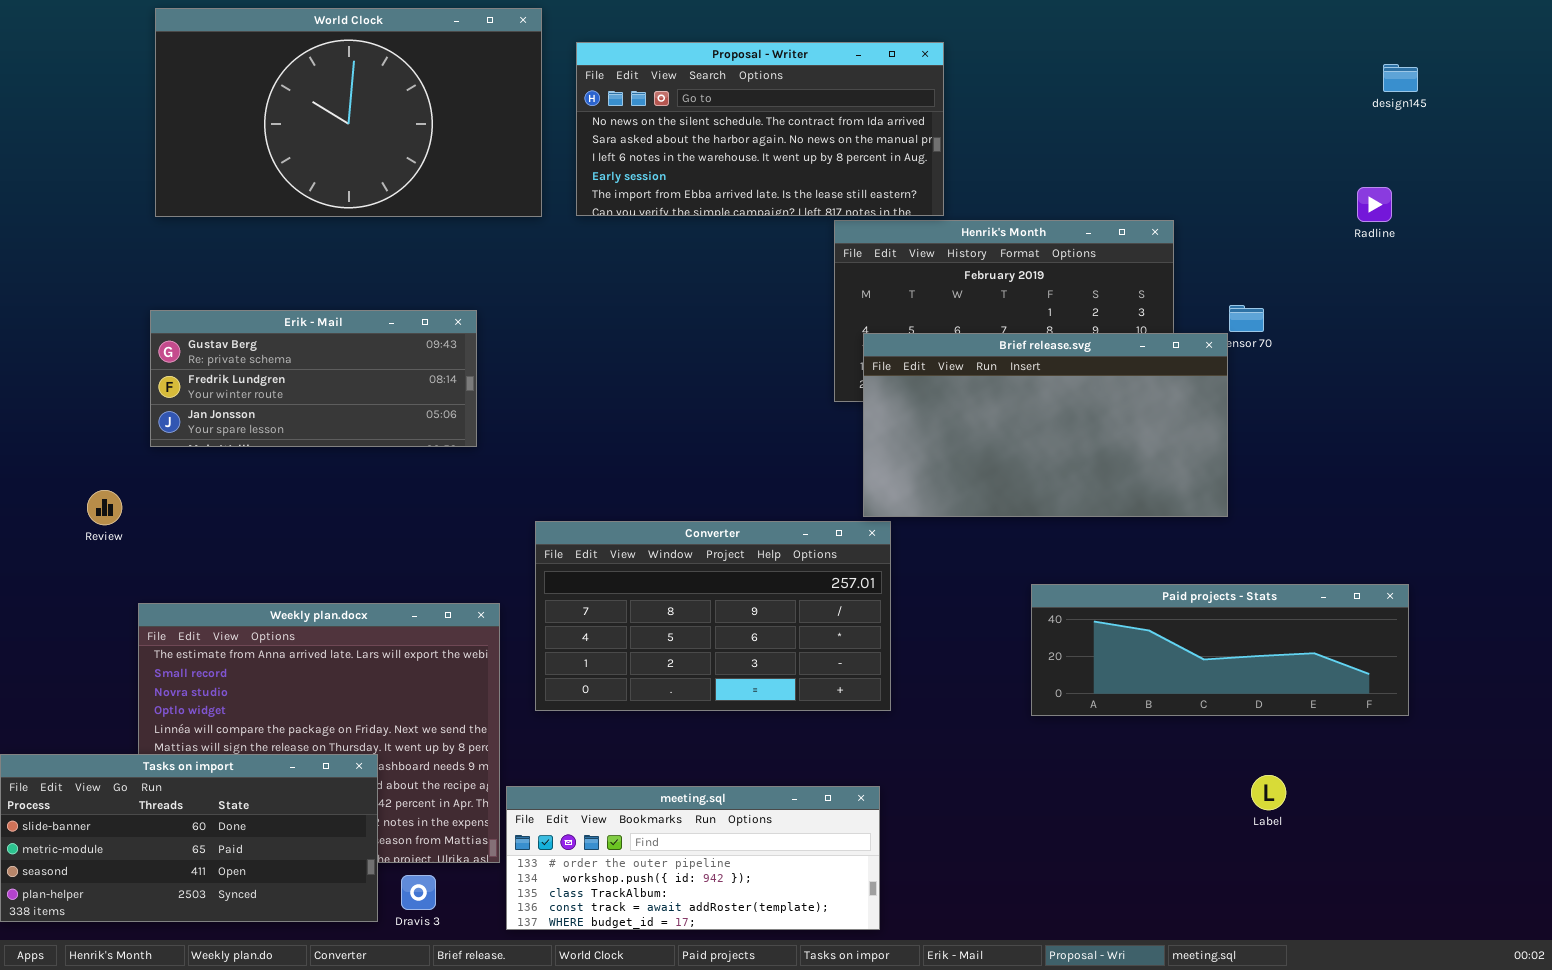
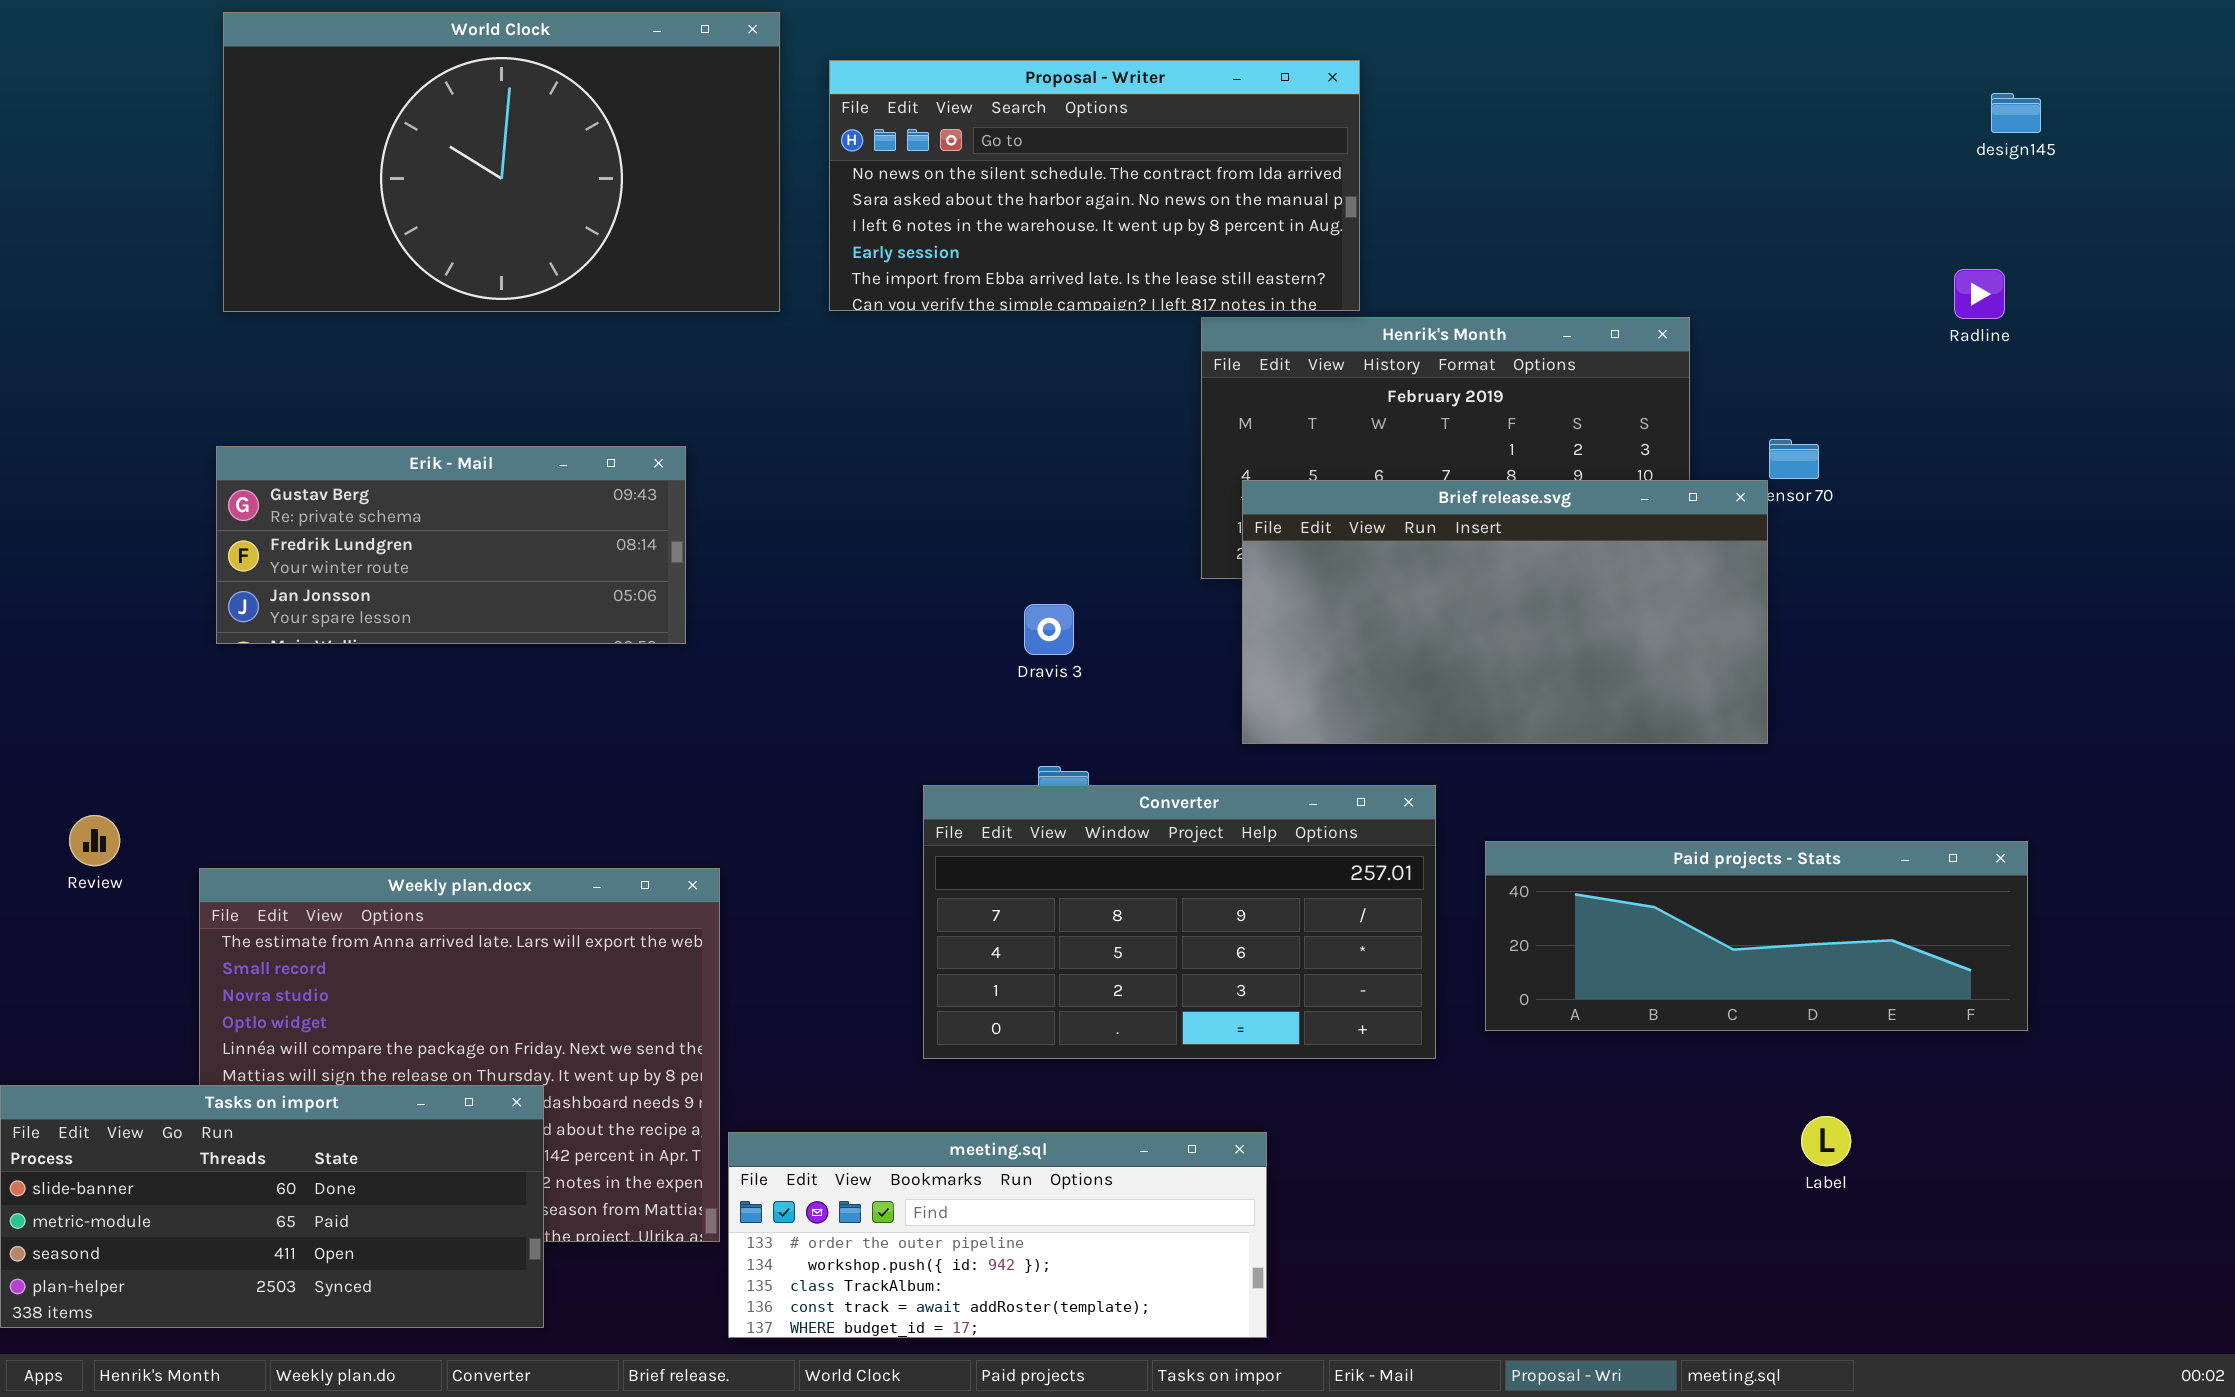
Review: [87,490,122,525] -> [69,815,120,866], moved
Converter: [535,521,891,711] -> [923,785,1436,1059], moved
Dravis 3: [401,875,436,910] -> [1024,604,1074,655], moved

